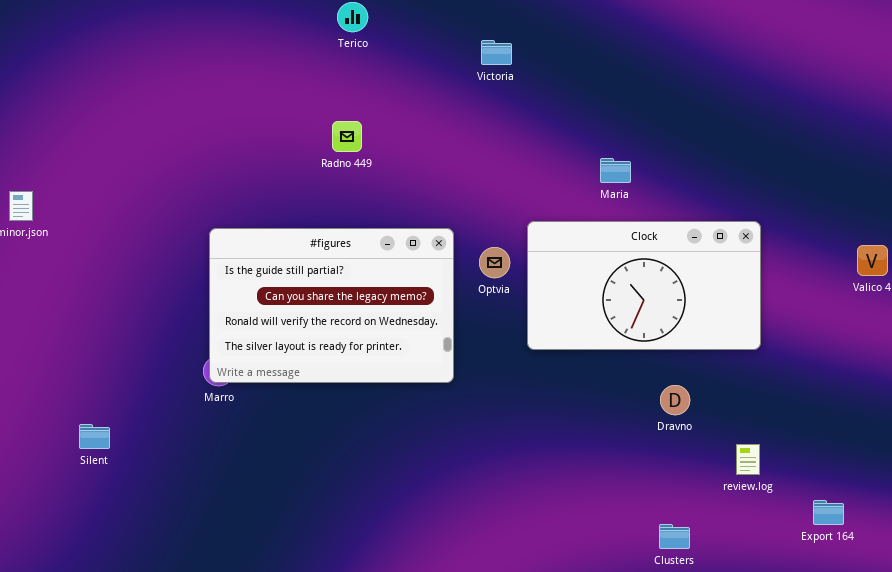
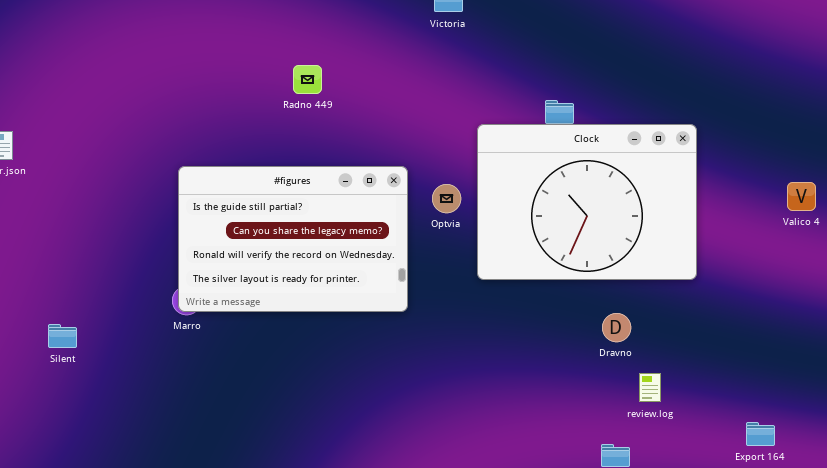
Clock: [527,221,761,350] -> [477,124,697,280], resized
Silent: [79,424,110,449] -> [48,324,77,348], moved
review.log: [736,444,760,475] -> [639,373,661,402], moved

